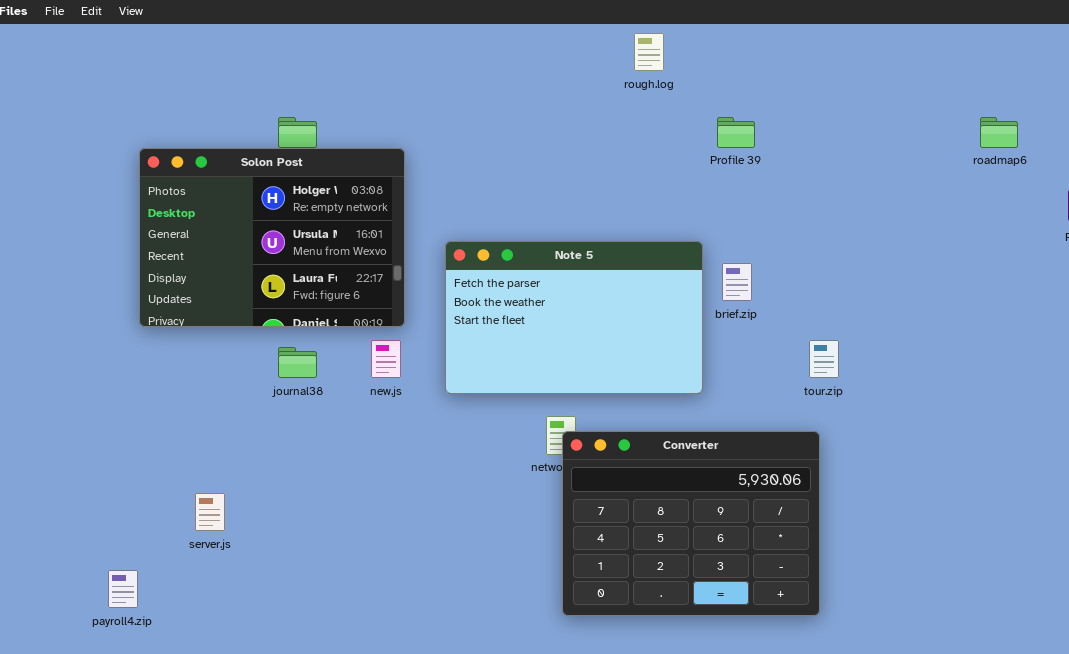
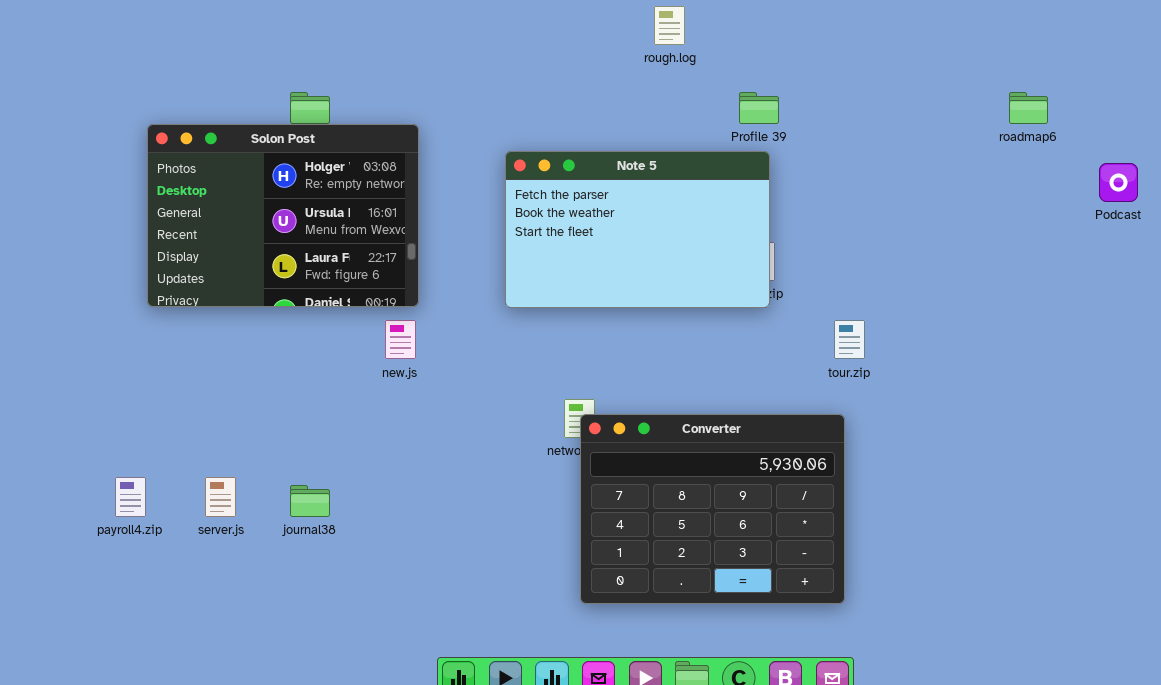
Note 5: [445,241,703,394] -> [505,151,770,308], moved
journal38: [278,347,317,378] -> [290,485,330,517], moved
payroll4.zip: [108,570,138,608] -> [115,477,146,517], moved

